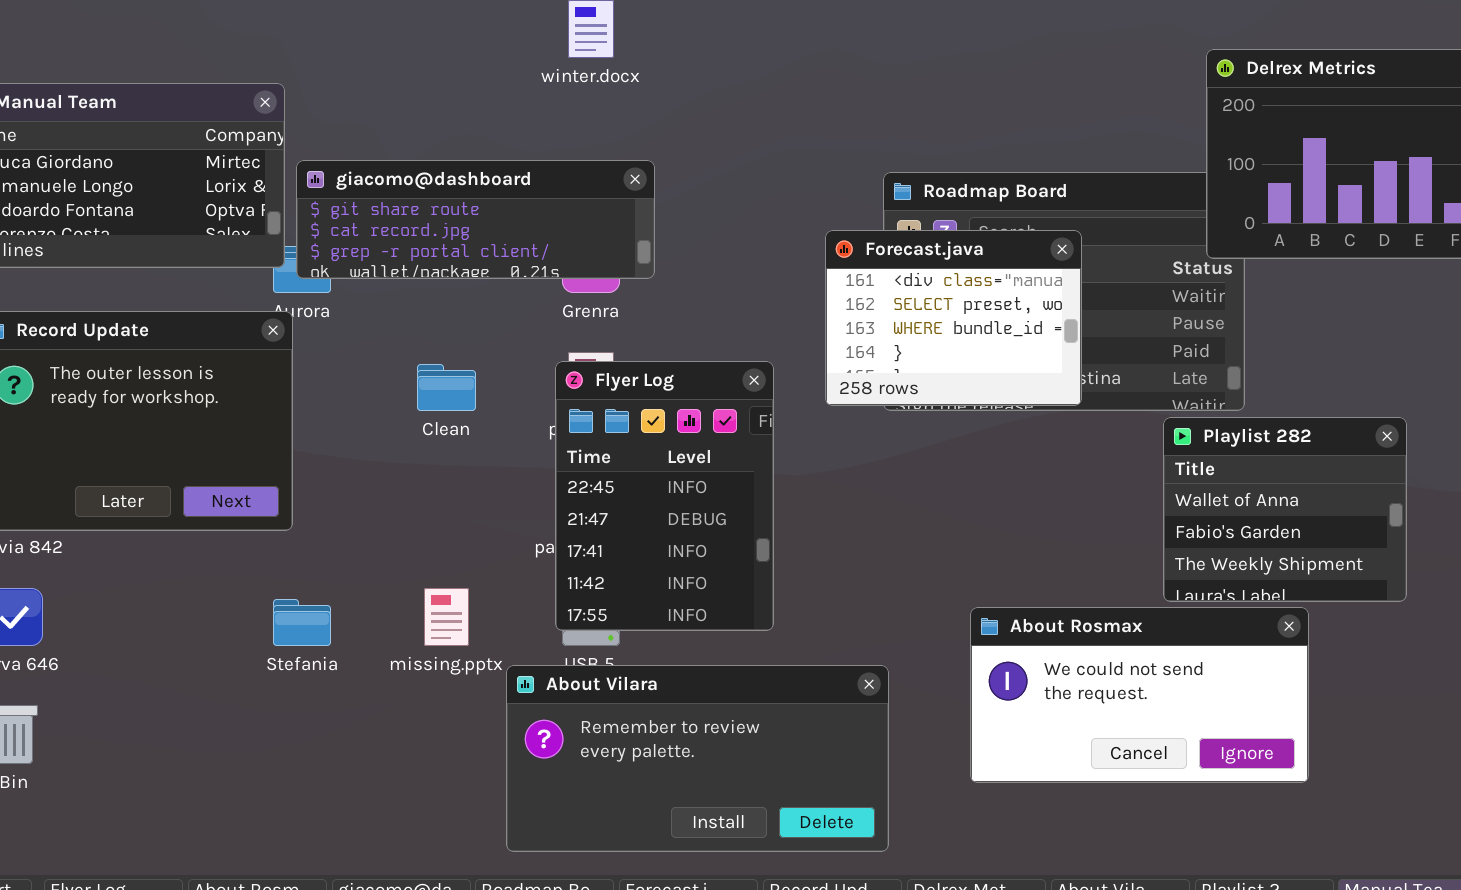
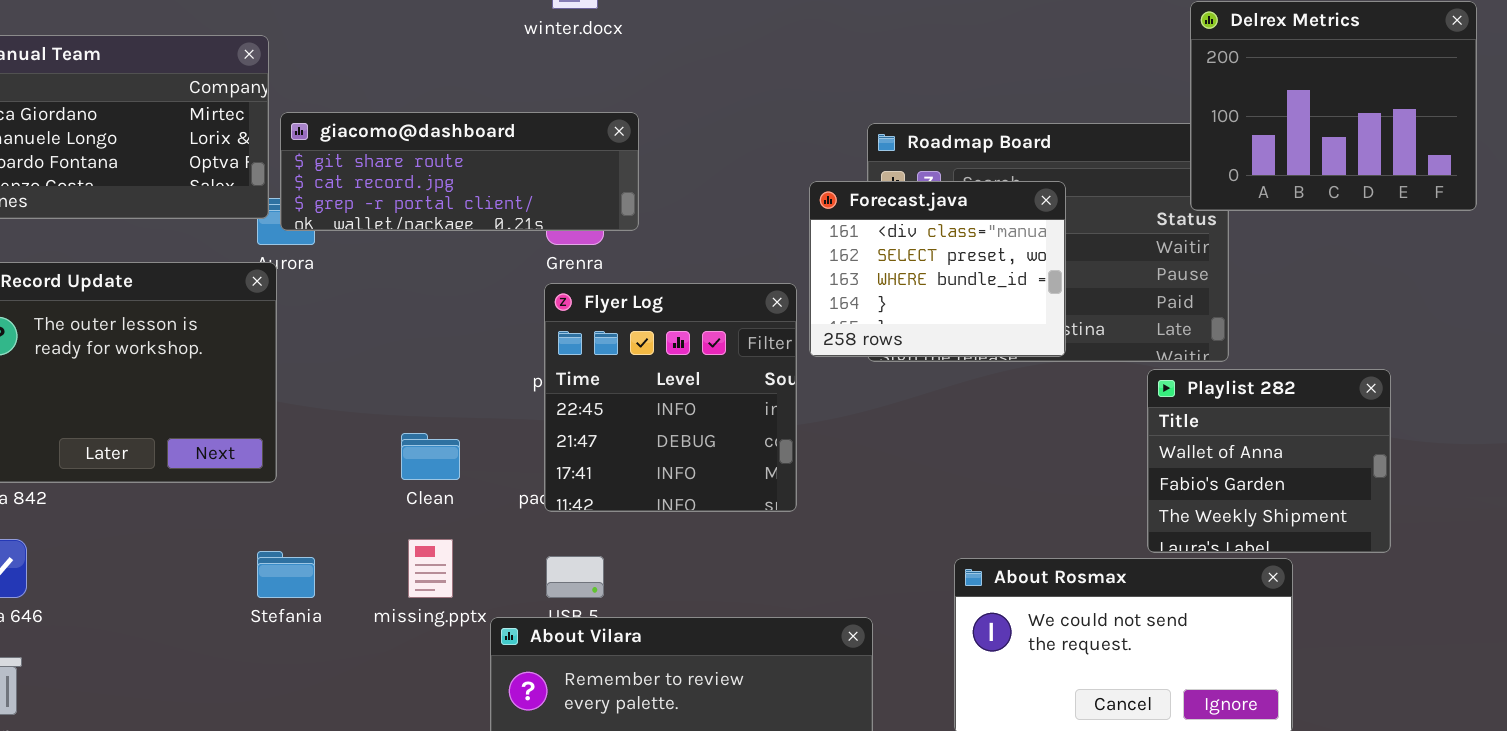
Flyer Log: [555,361,774,631] -> [544,283,797,512], moved, resized
Clean: [417,364,476,411] -> [401,433,460,480], moved

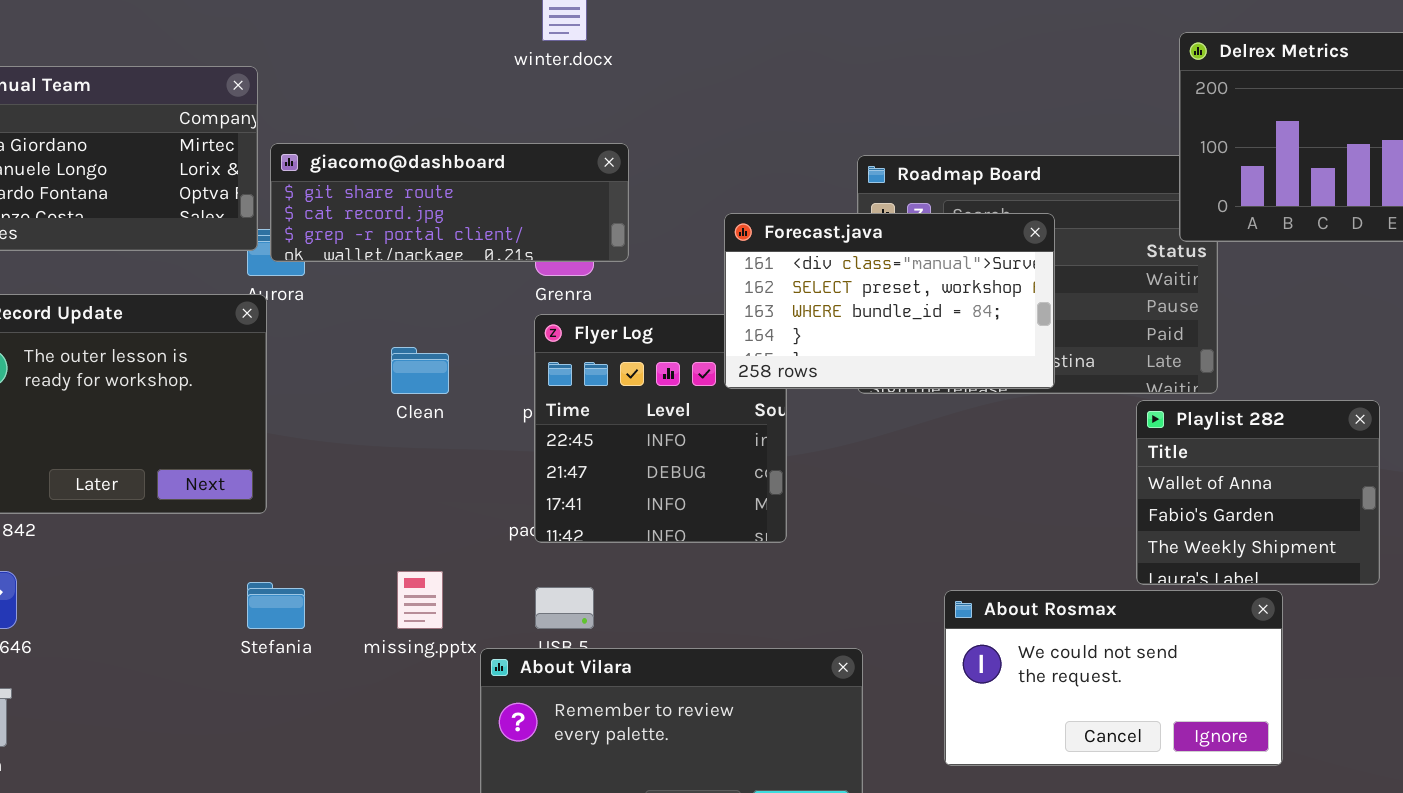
Forecast.java: [809,181,1066,357] -> [724,213,1055,389], resized
Clean: [401,433,460,480] -> [391,347,449,394], moved

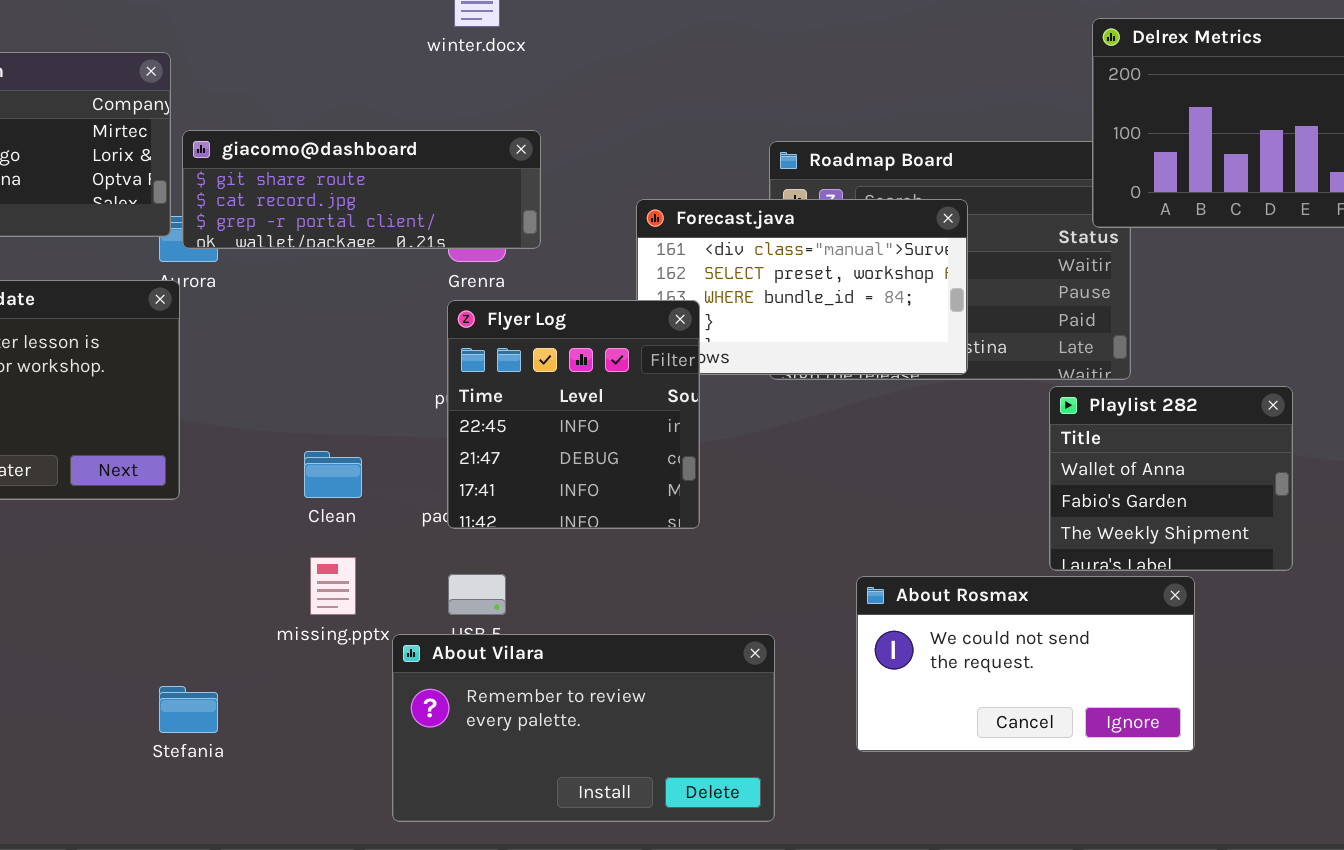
Flyer Log: [534,314,787,543] -> [447,300,700,529], raised
Clean: [391,347,449,394] -> [304,451,362,498], moved
Stefania: [247,582,305,629] -> [159,686,218,733], moved

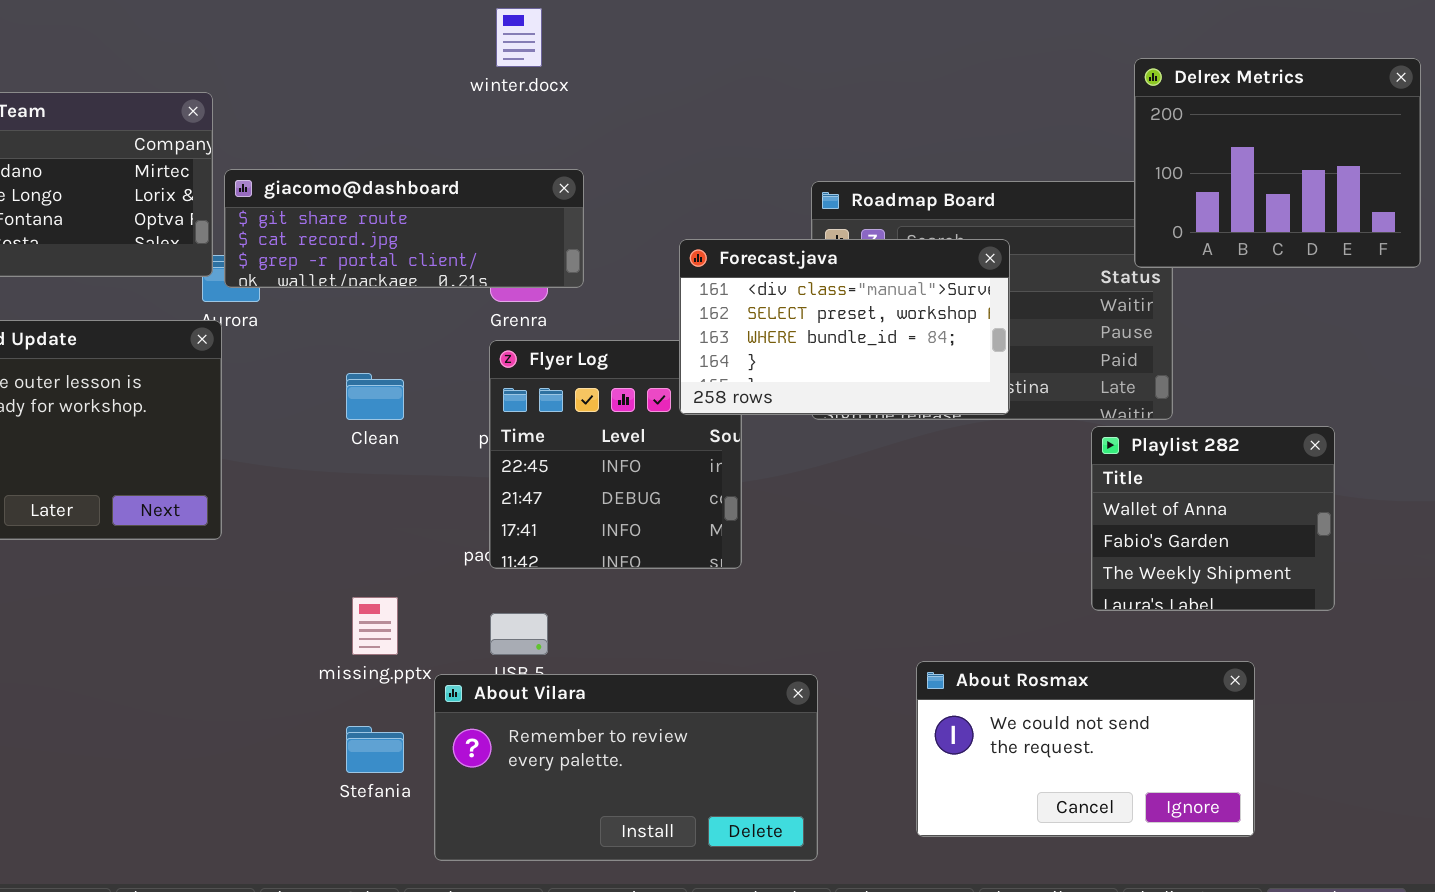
Forecast.java: [636,199,968,375] -> [679,239,1010,415], raised
Clean: [304,451,362,498] -> [346,373,404,420], moved
About Rosmax: [856,576,1195,752] -> [916,661,1255,837], moved
Stefania: [159,686,218,733] -> [346,726,404,773], moved

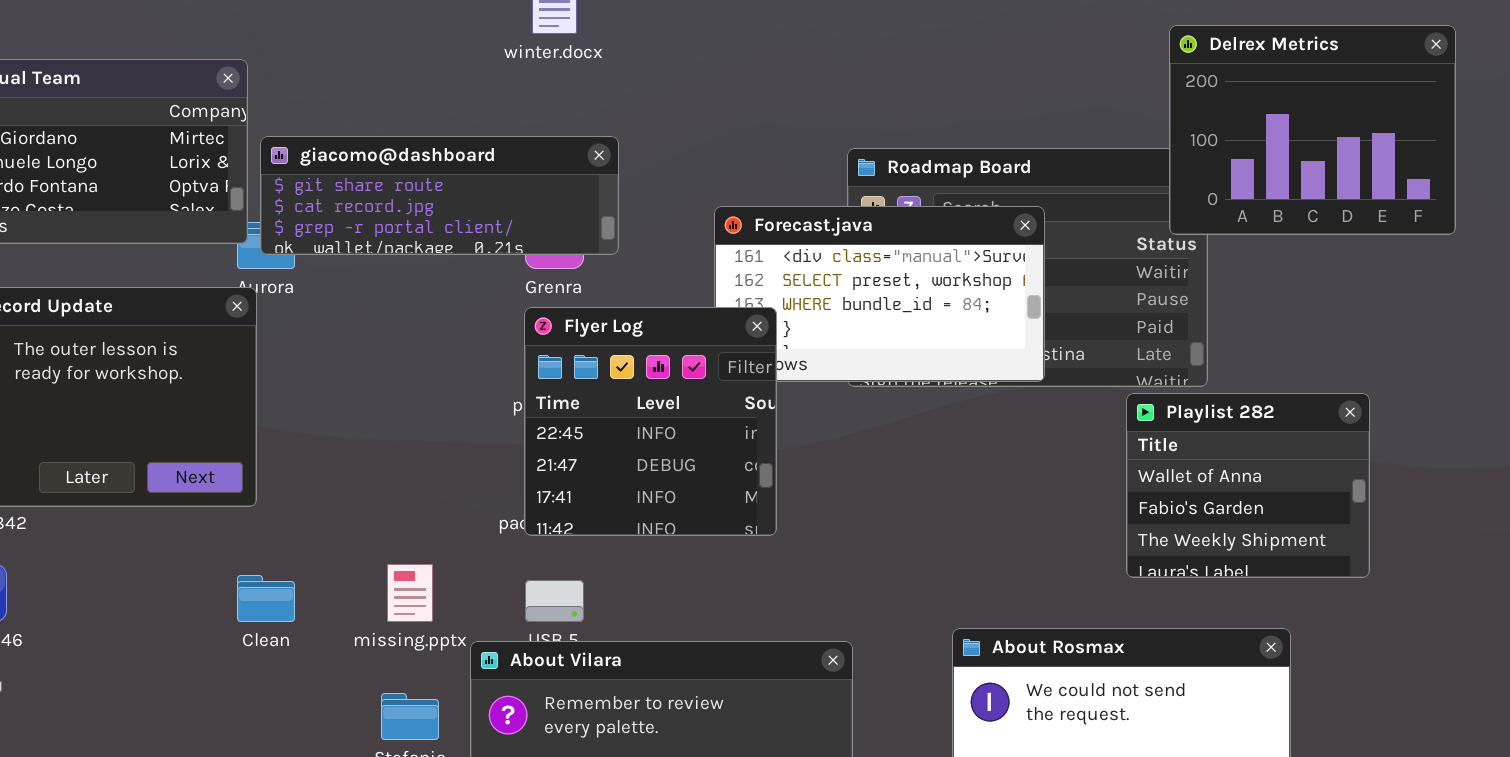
Flyer Log: [489,340,742,569] -> [524,307,777,536], raised
Clean: [346,373,404,420] -> [237,575,295,622], moved

